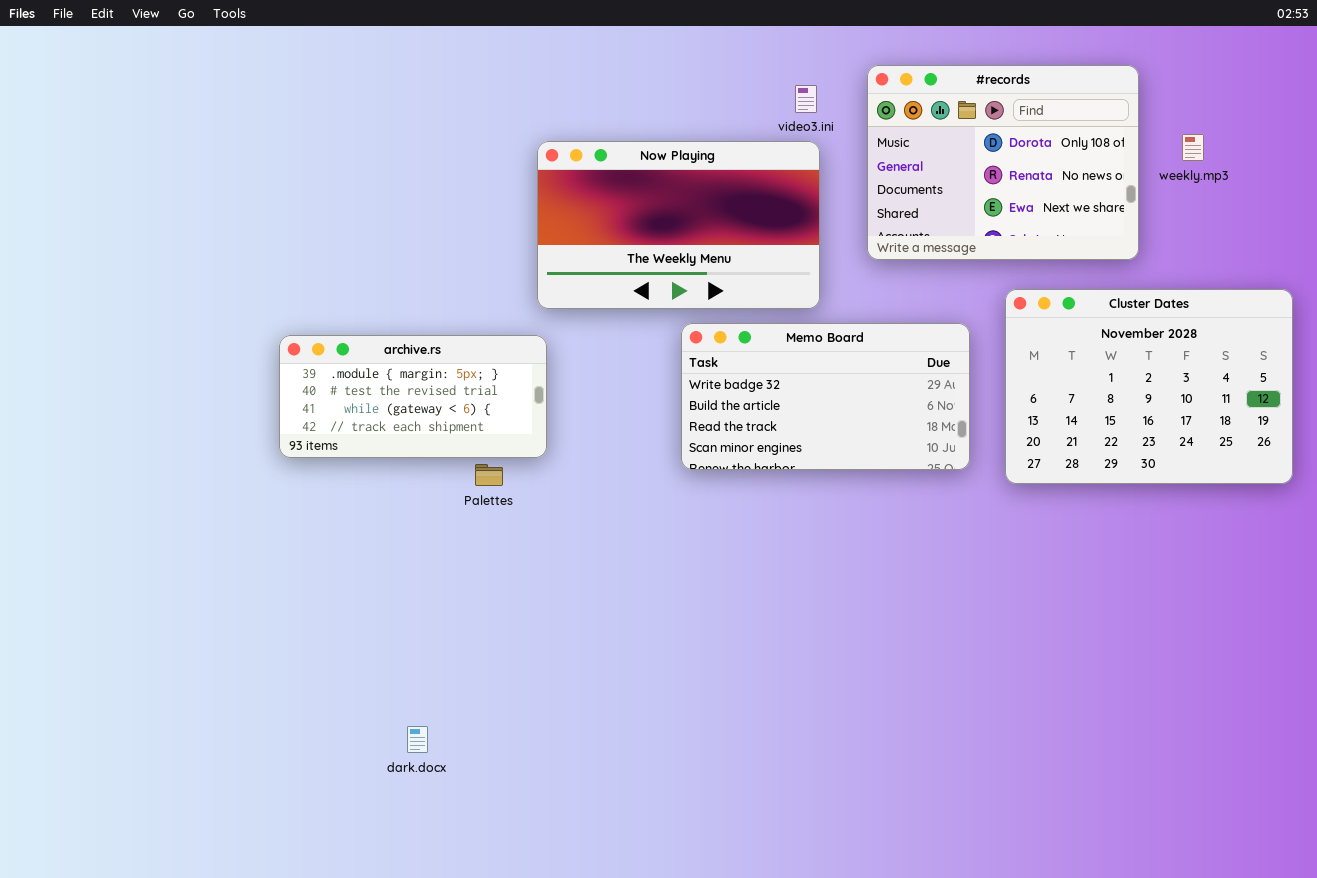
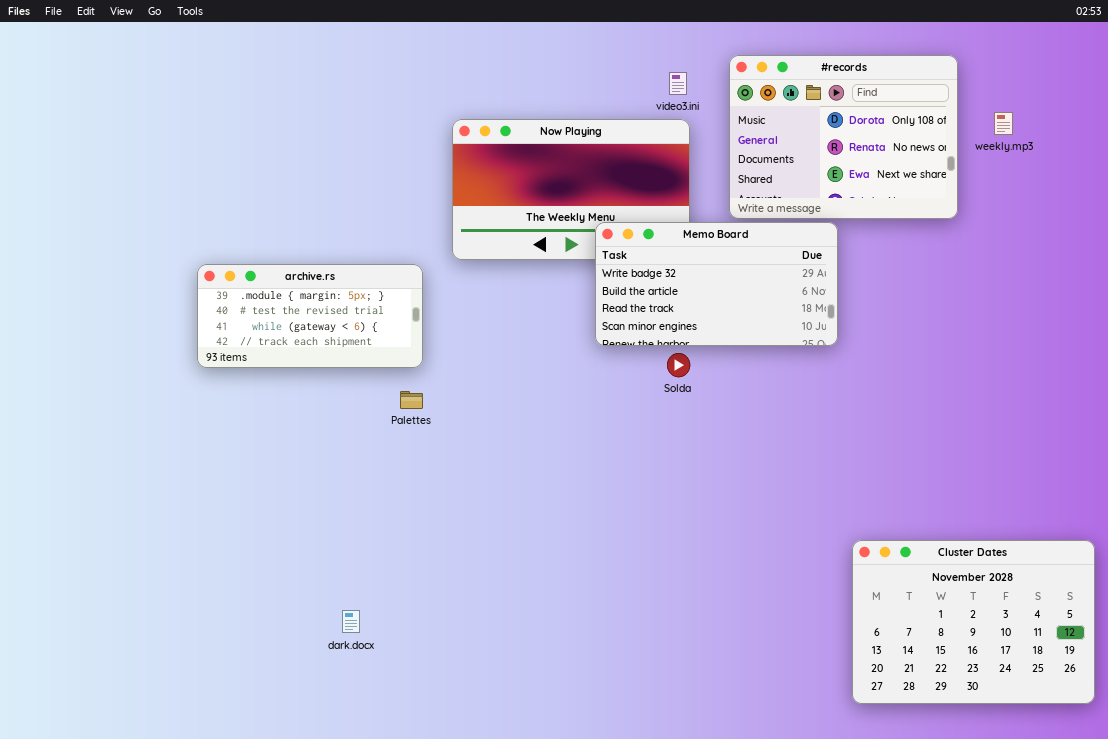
Cluster Dates: [1005,289,1293,484] -> [852,540,1095,704], moved
Memo Board: [681,323,970,470] -> [595,222,838,346], moved
archive.rs: [279,335,547,458] -> [197,264,423,368], moved

